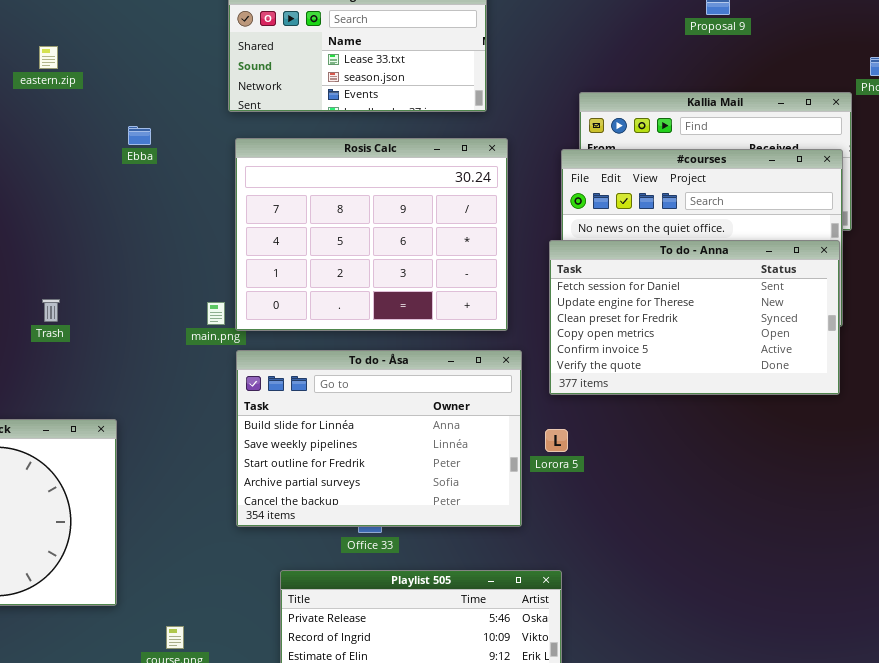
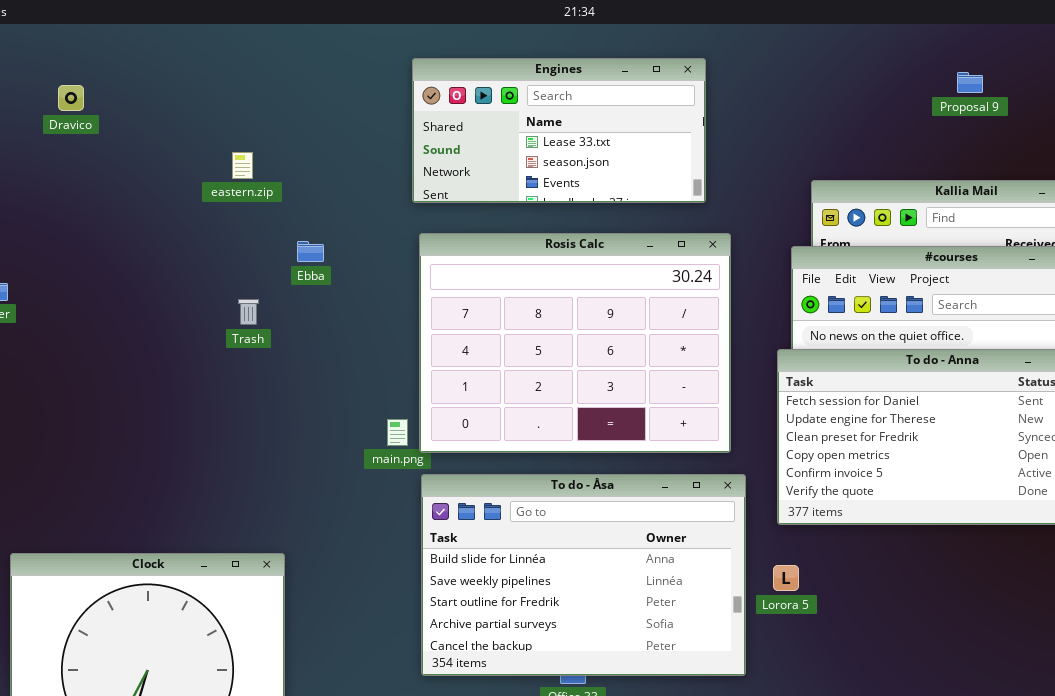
eastern.zip: [39,46,58,69] -> [232,152,253,179], moved
Ebba: [128,126,151,145] -> [297,241,324,262], moved
Trash: [42,299,60,322] -> [238,299,259,325], moved

